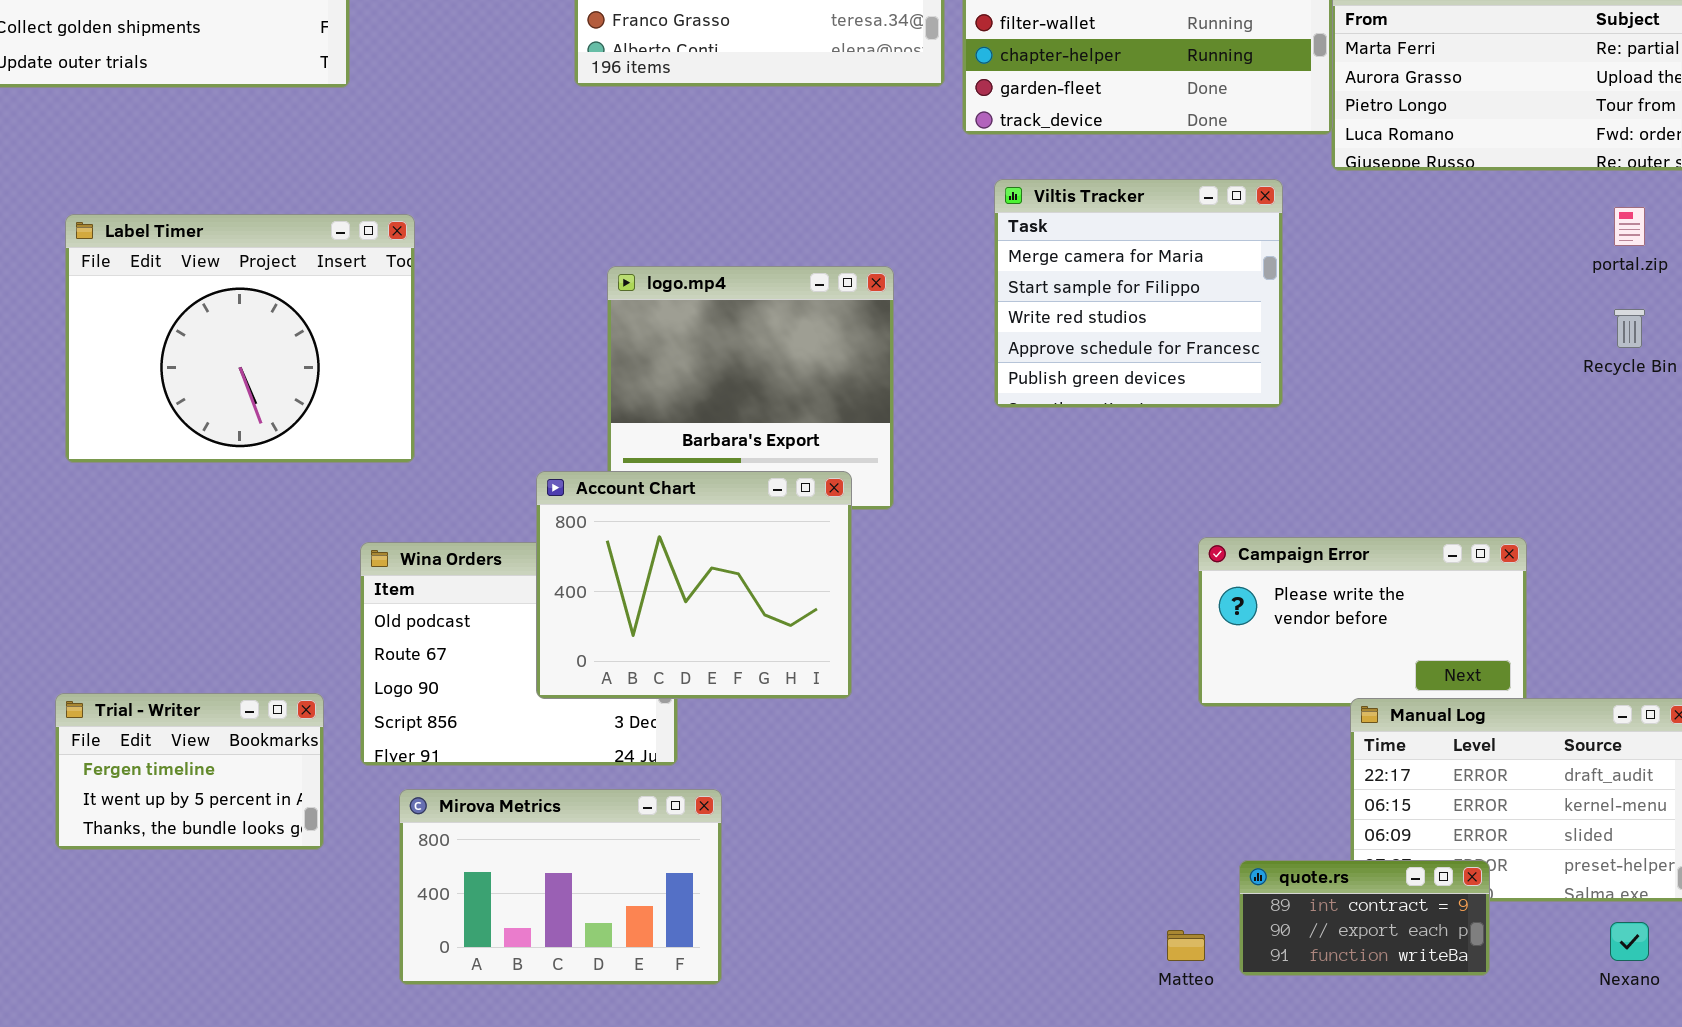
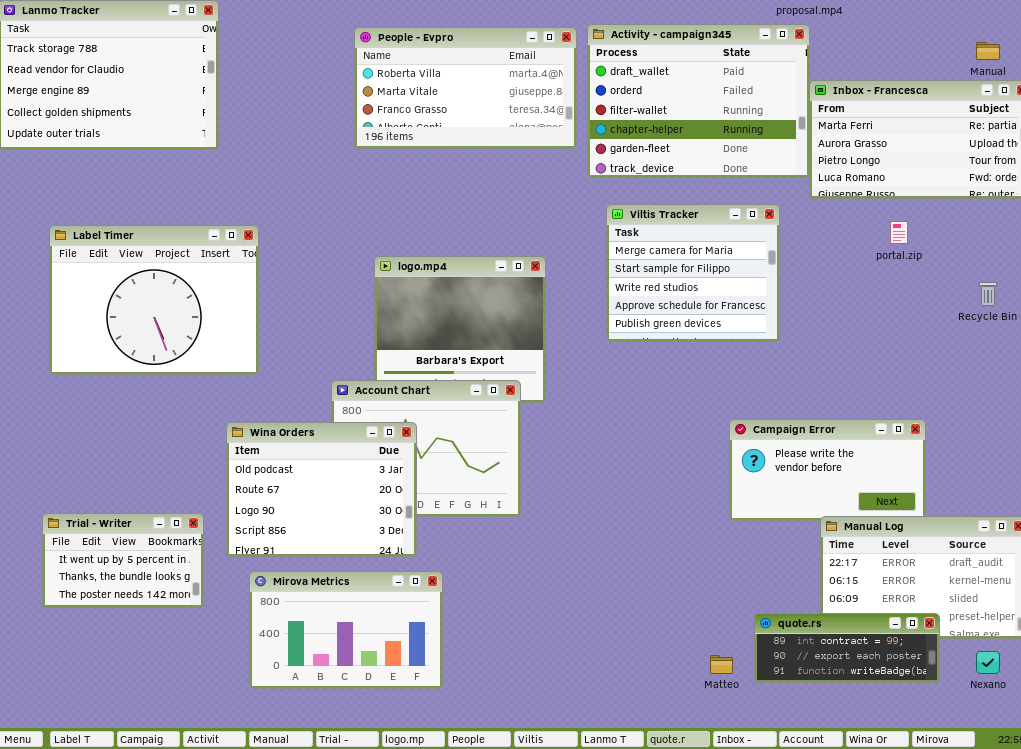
portal.zip: [1614,207,1645,246] -> [890,221,908,244], moved
Wina Orders: [360,542,678,766] -> [226,422,417,557], raised
Trial - Writer: [55,693,324,850] -> [42,513,204,608], scrolled down 1 row
quote.rs: [1239,860,1490,976] -> [754,613,940,683], resized

